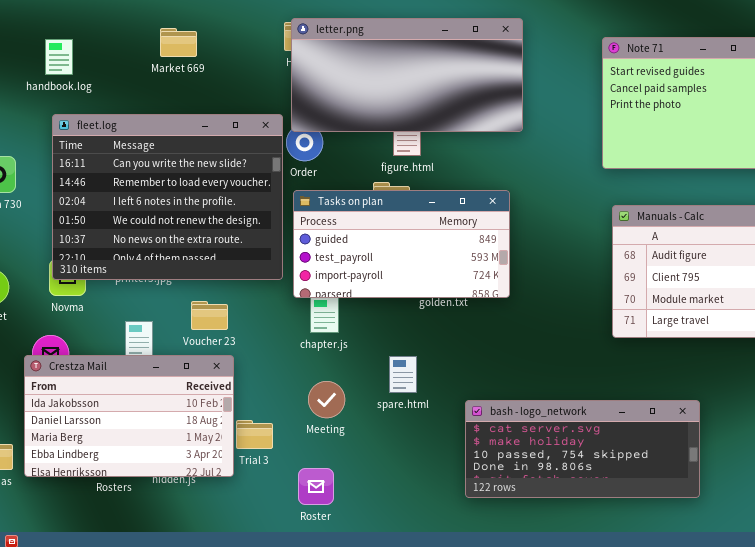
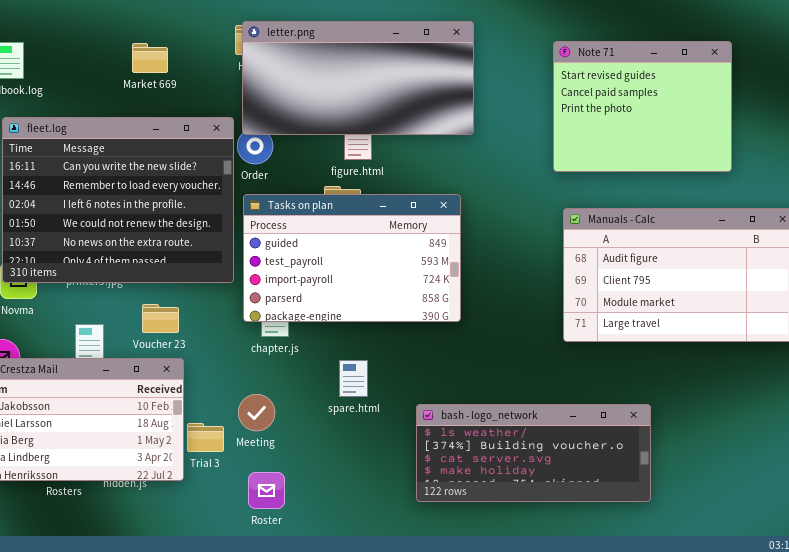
Market 669: [160,28,197,57] -> [132,43,168,73], moved
Tasks on plan: [293,190,510,298] -> [243,194,461,322], resized
Meeting: [308,381,345,418] -> [238,394,275,431], moved
bash - logo_network: [465,400,700,498] -> [416,404,651,502], scrolled up 2 rows

